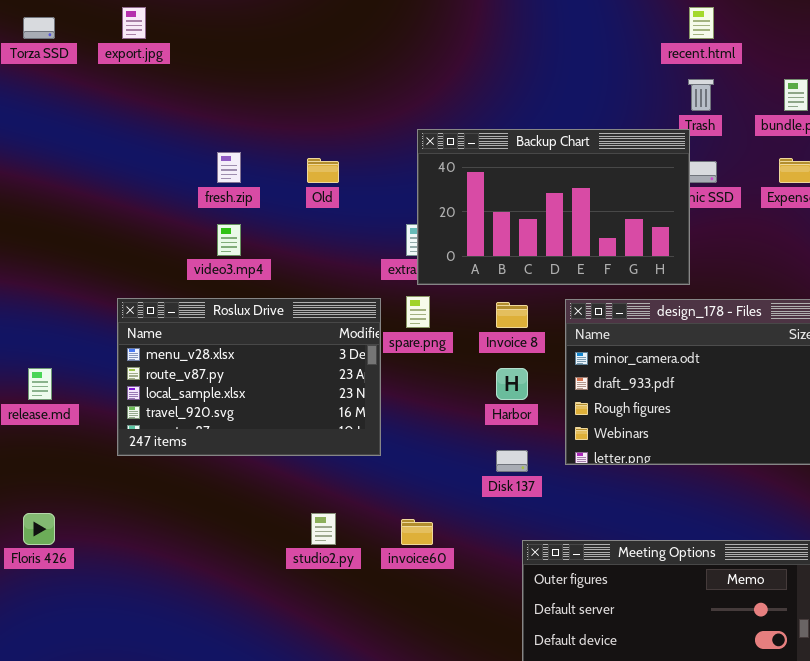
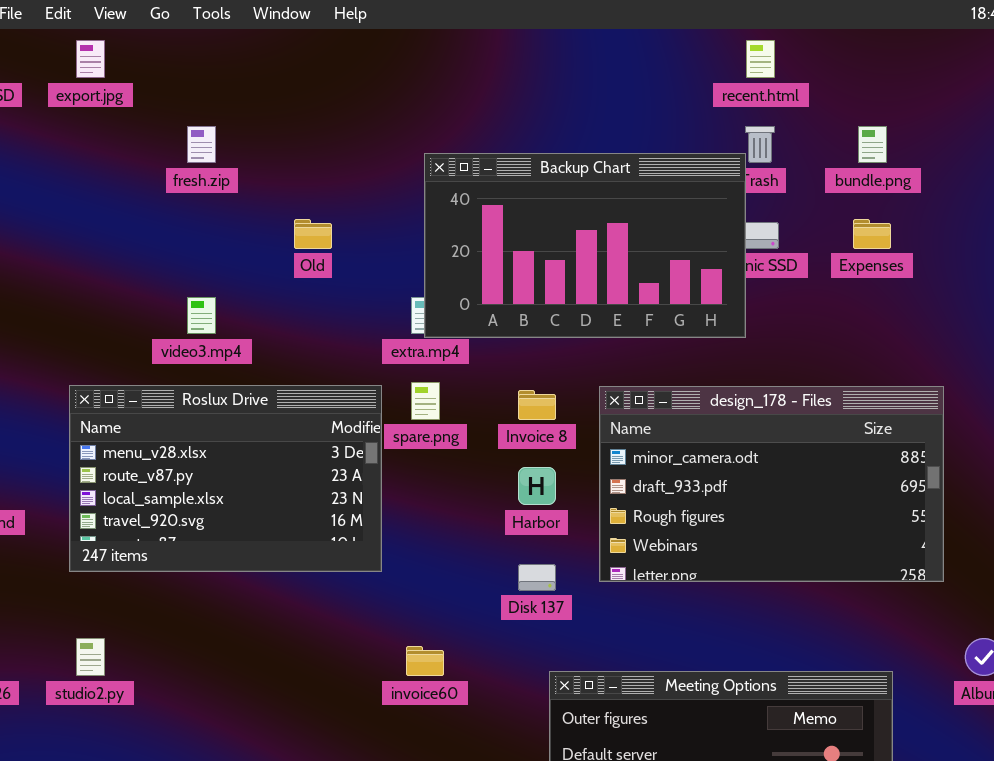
Backup Chart: [417,129,690,285] -> [424,153,746,338], moved
fresh.zip: [217,152,241,183] -> [187,126,216,163], moved
studio2.py: [311,513,336,545] -> [76,638,105,676], moved

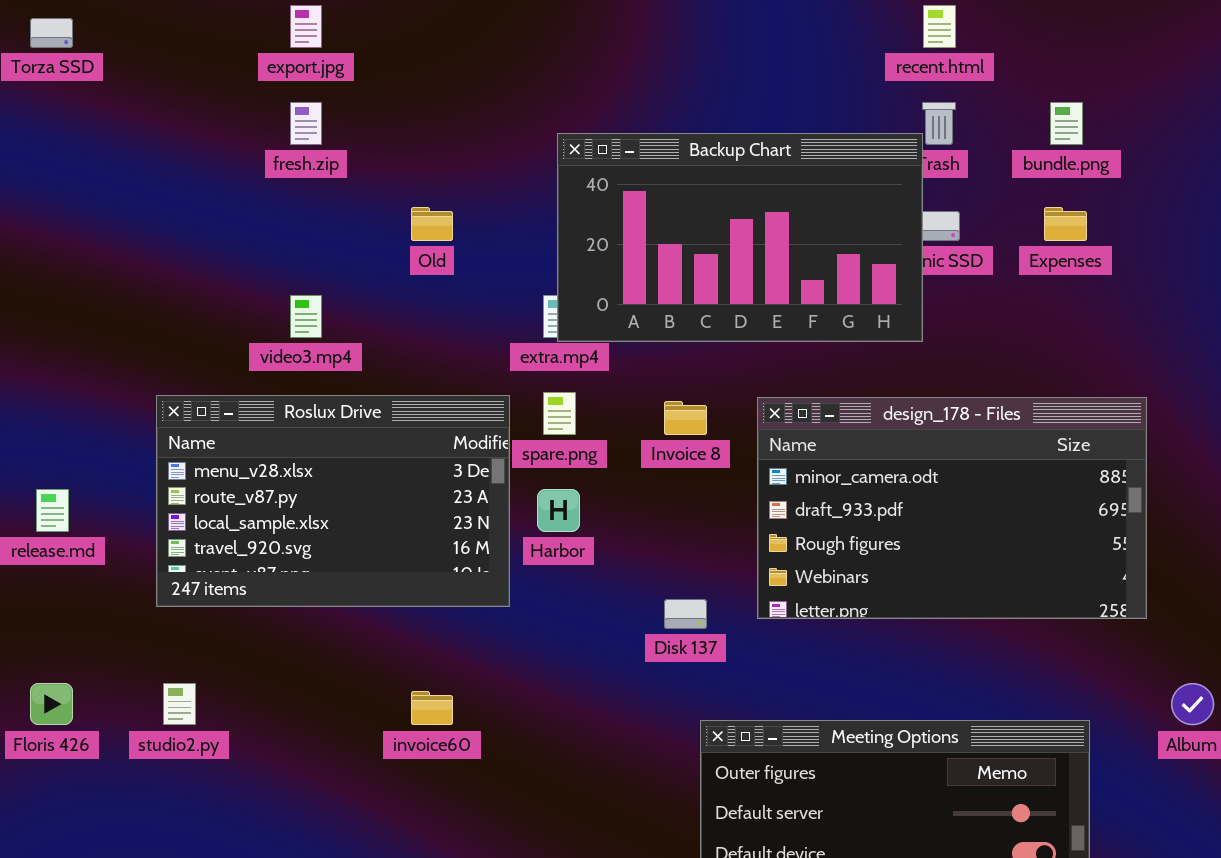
export.jpg: [76,40,105,78] -> [290,5,322,48], moved
Harbor: [518,467,556,505] -> [537,489,580,532], moved
invoice60: [406,646,444,676] -> [411,691,453,725], moved

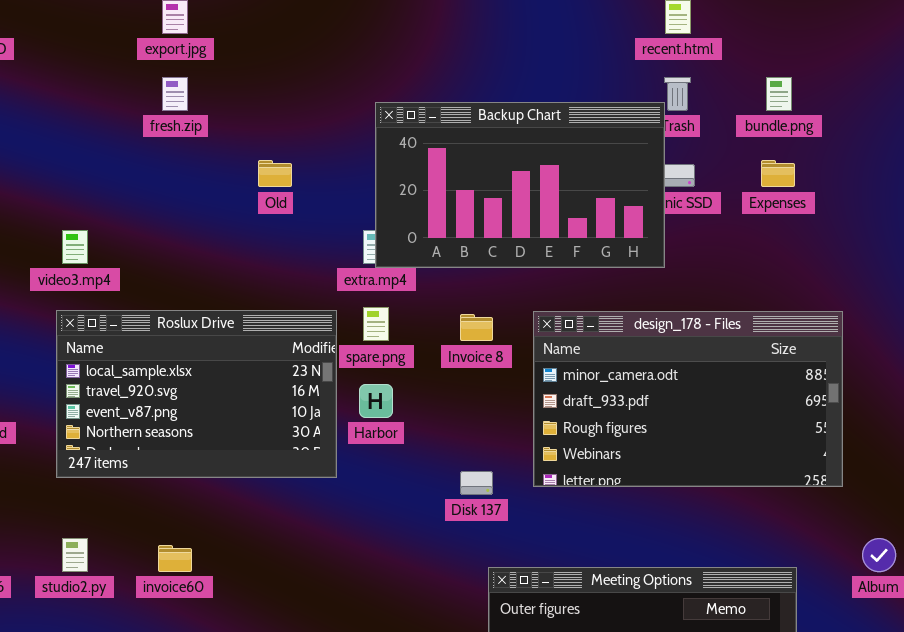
video3.mp4: [290,295,322,338] -> [62,230,88,264], moved
Roslux Drive: [156,395,510,607] -> [56,310,337,478], scrolled down 2 rows
invoice60: [411,691,453,725] -> [158,545,192,572], moved

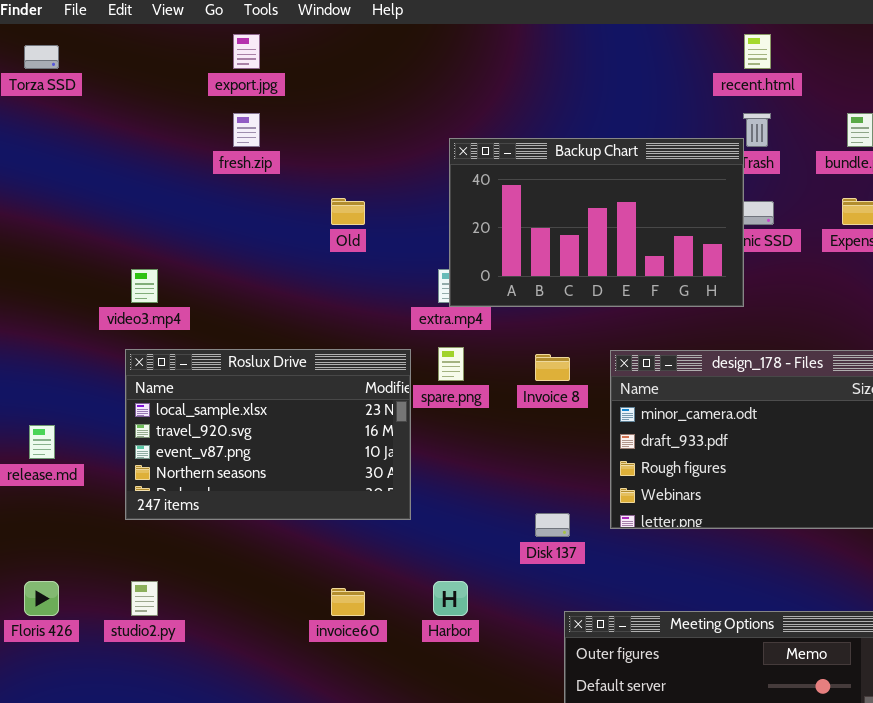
Harbor: [359,384,393,418] -> [433,581,468,616], moved
invoice60: [158,545,192,572] -> [331,588,365,616], moved

